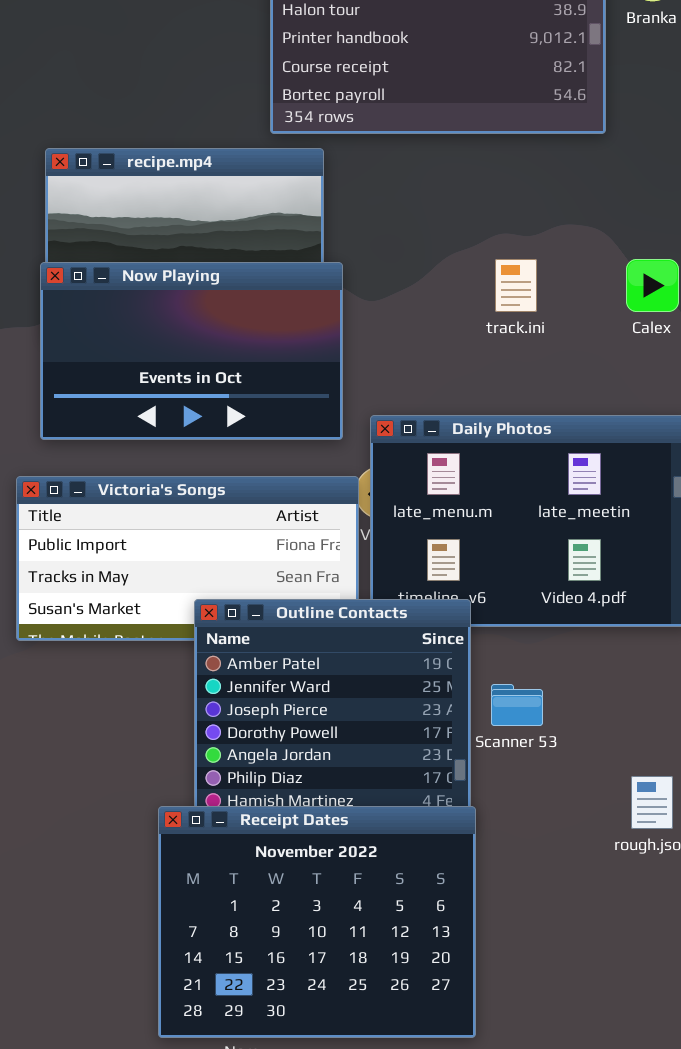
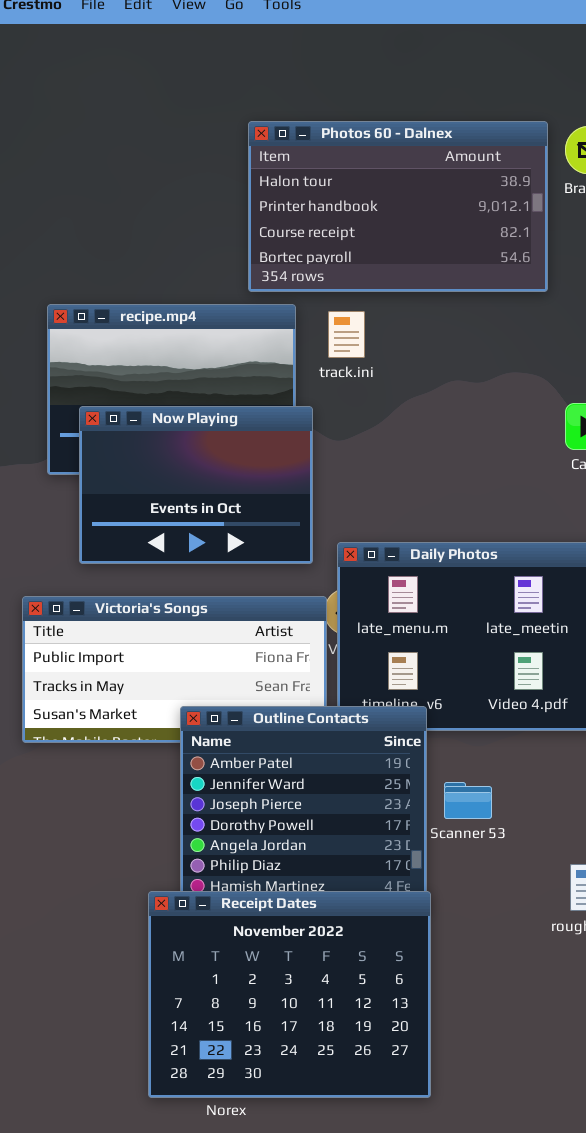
track.ini: [495,259,537,312] -> [328,311,365,358], moved
Now Playing: [40,262,343,440] -> [79,406,313,564], resized

